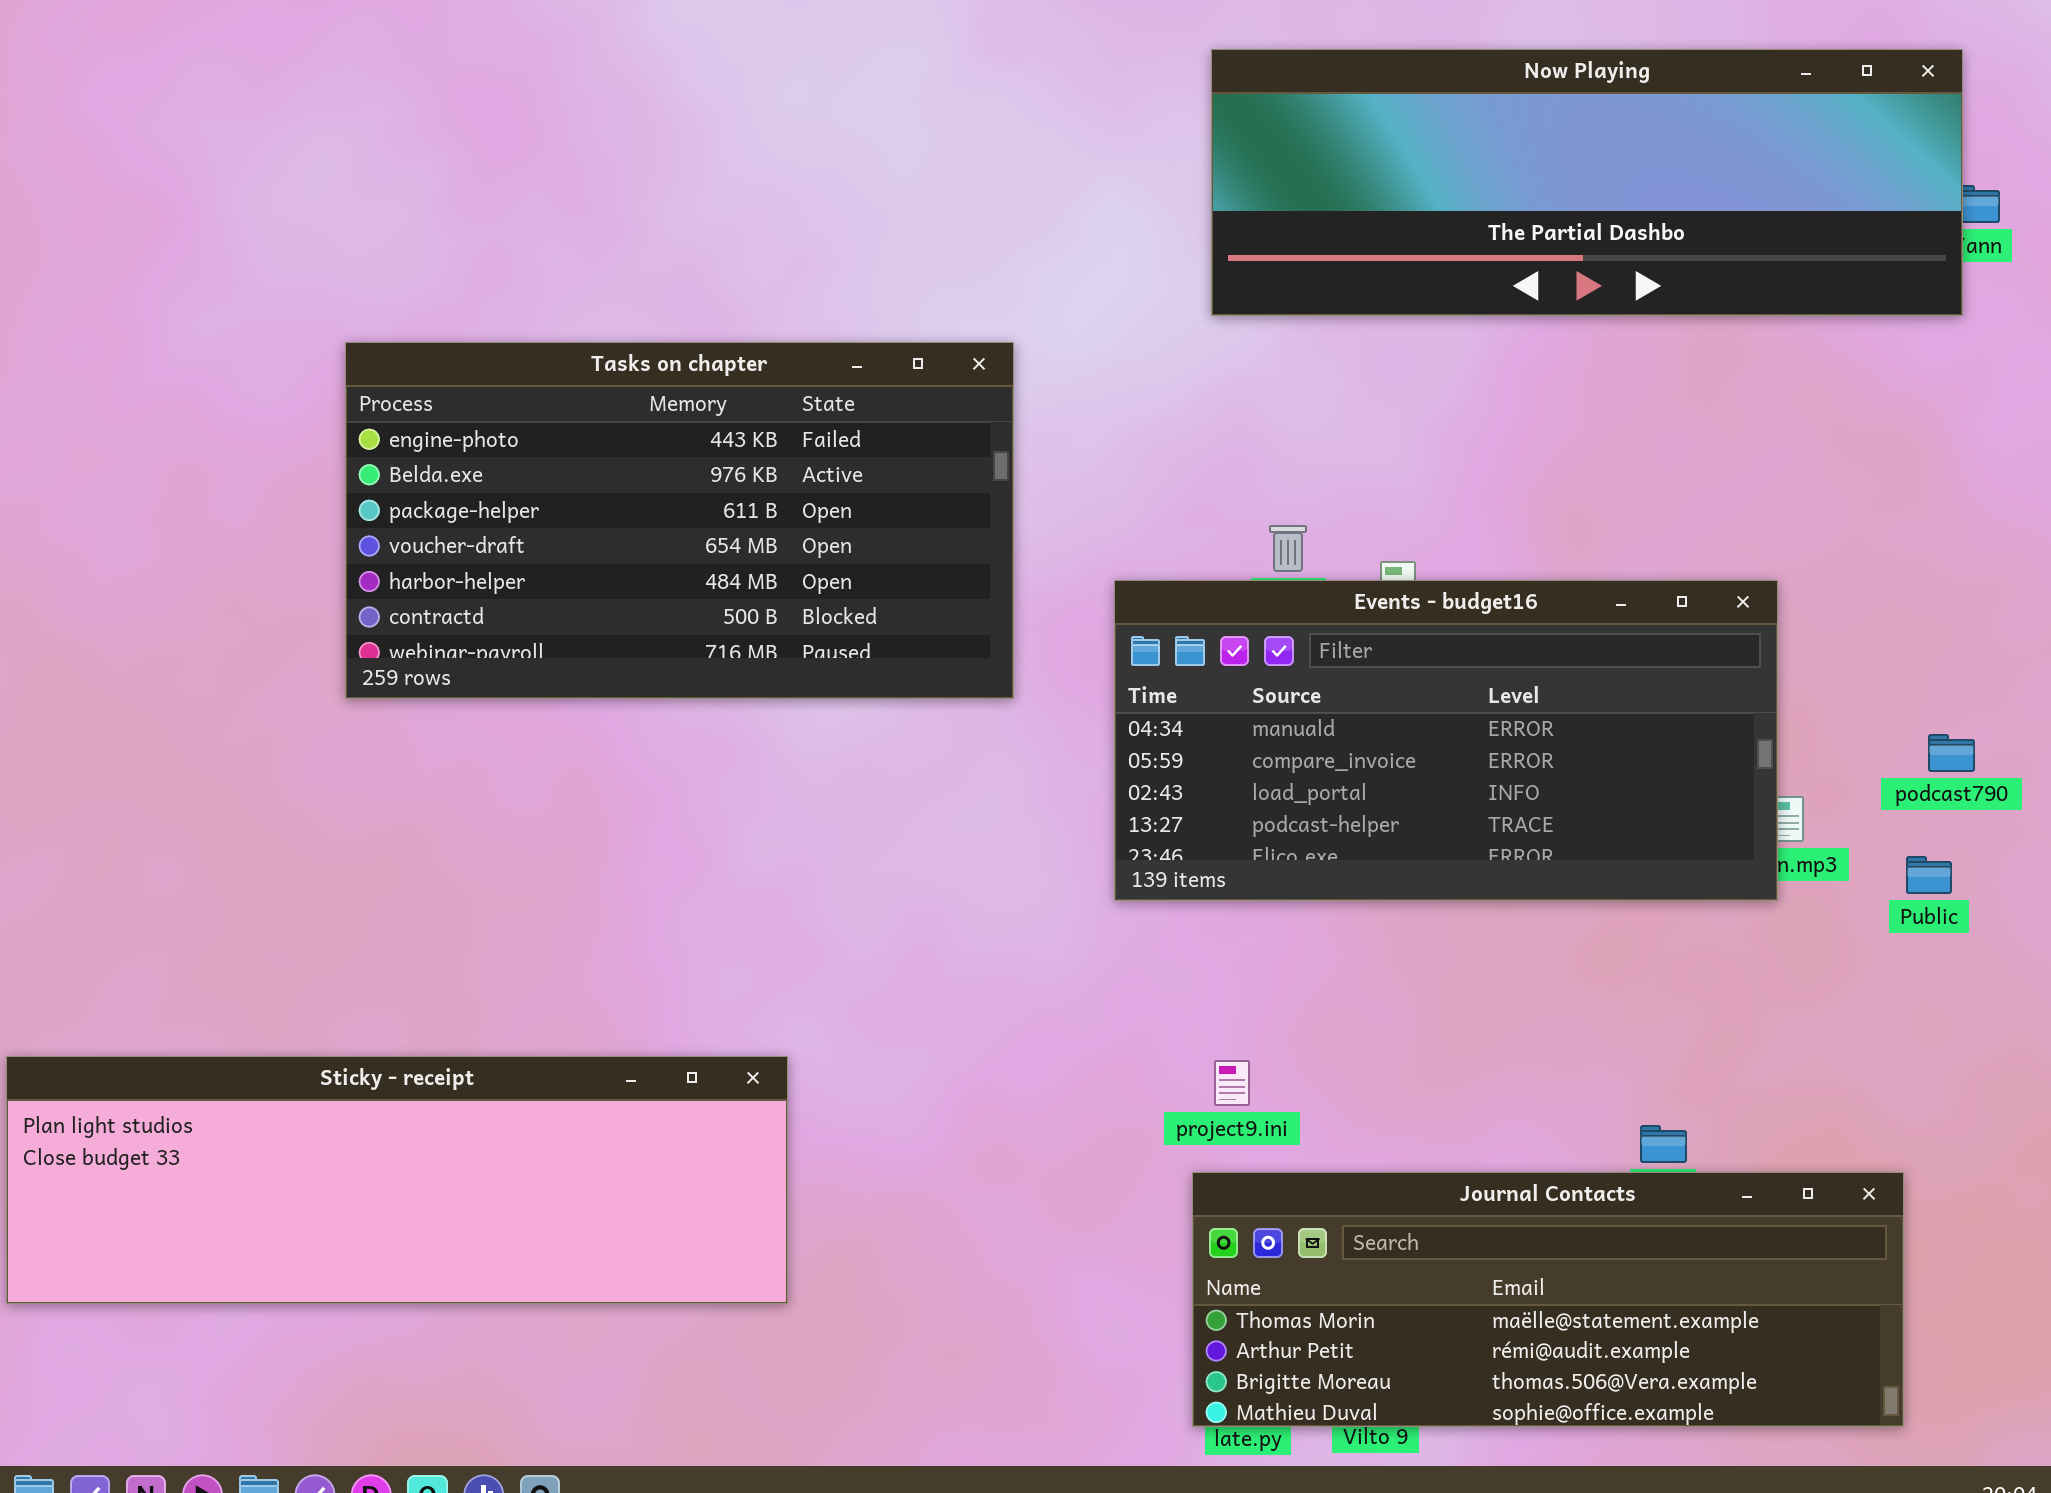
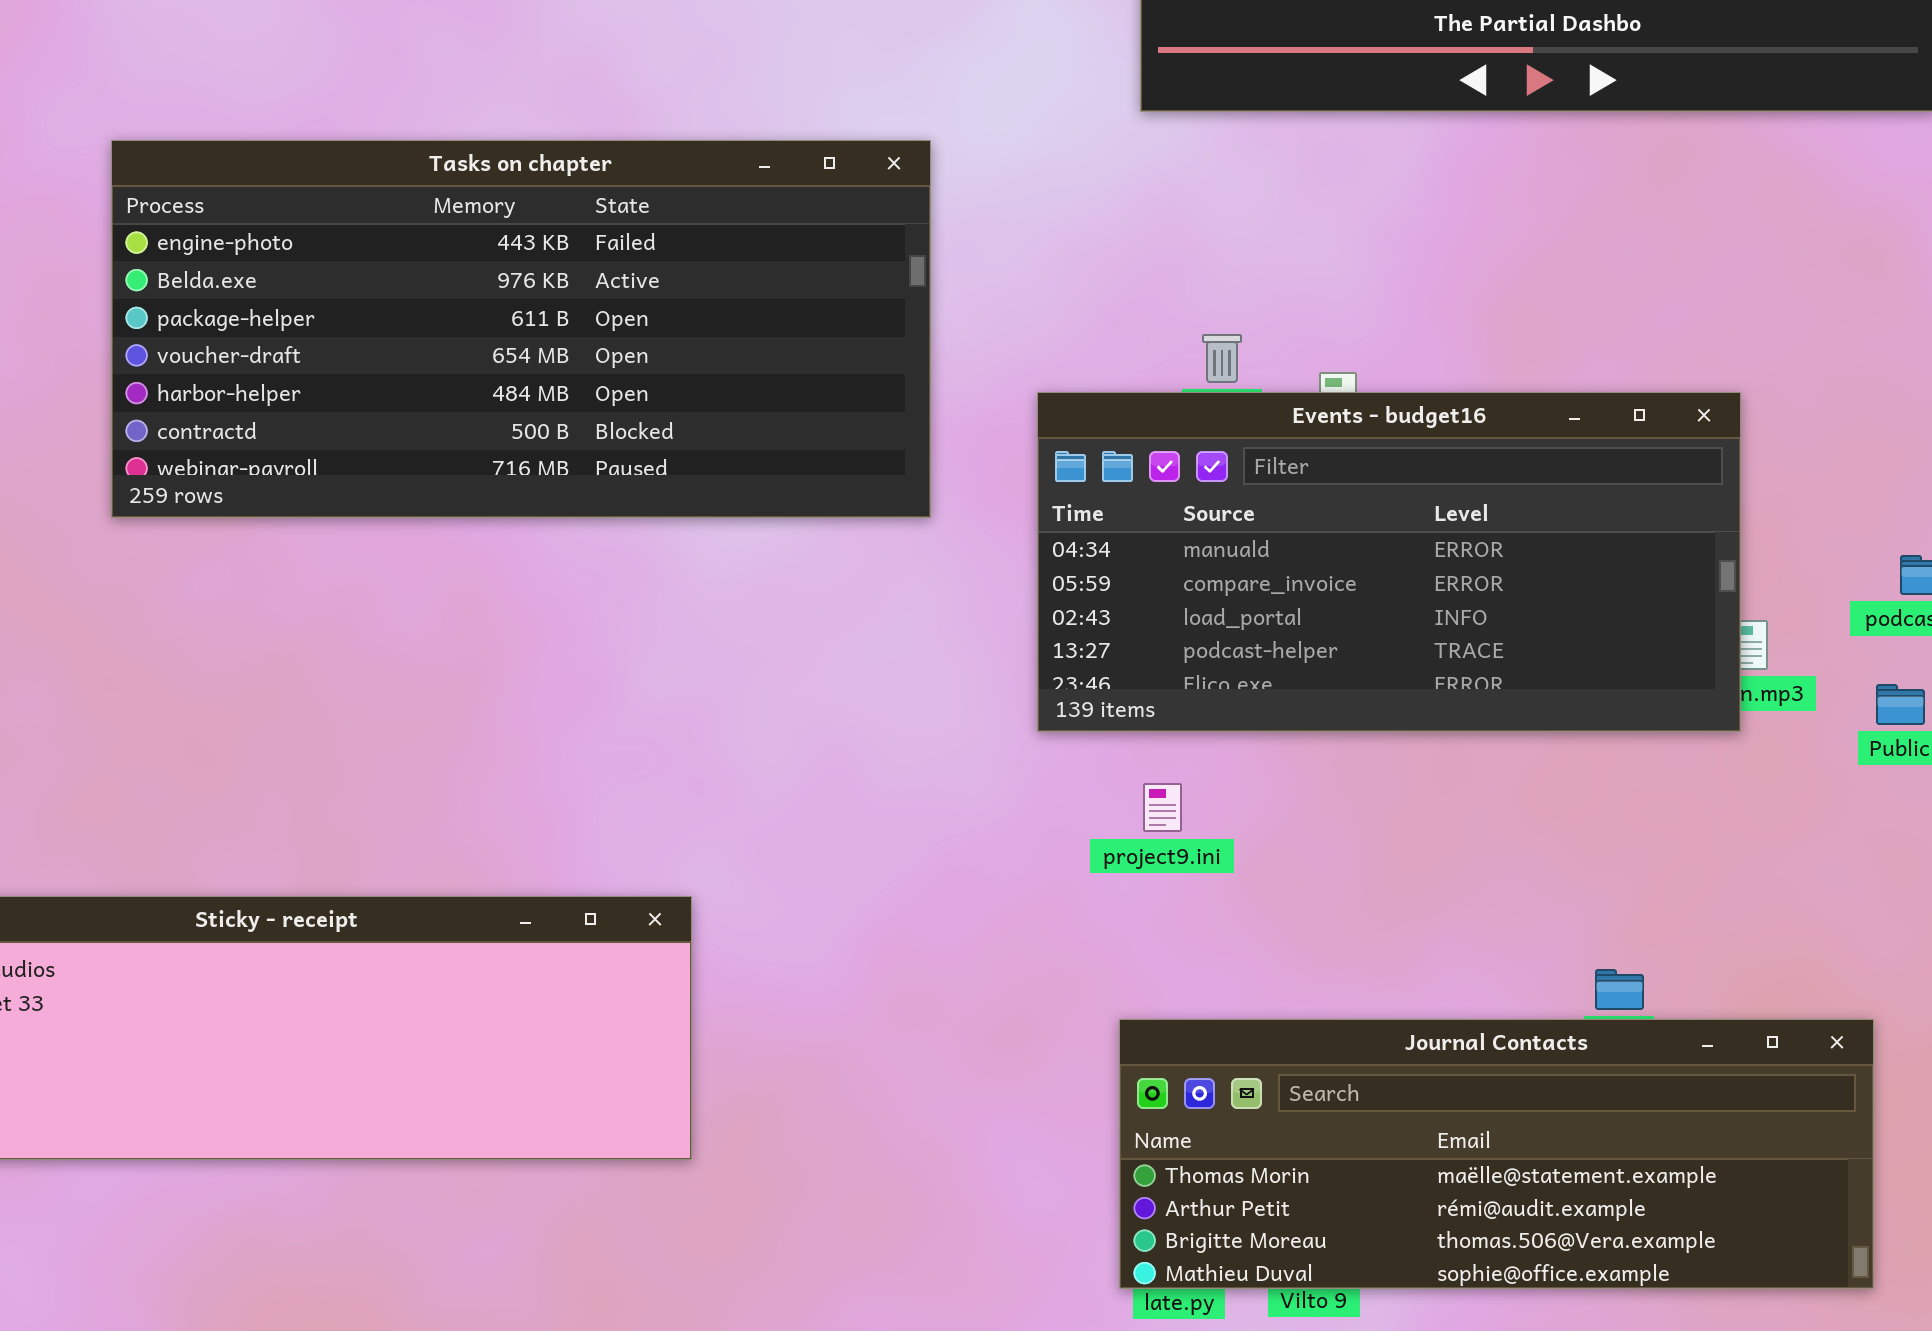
Tasks on chapter: [345,342,1014,699] -> [111,140,931,518], resized
project9.ini: [1214,1060,1250,1106] -> [1143,783,1182,832], moved

